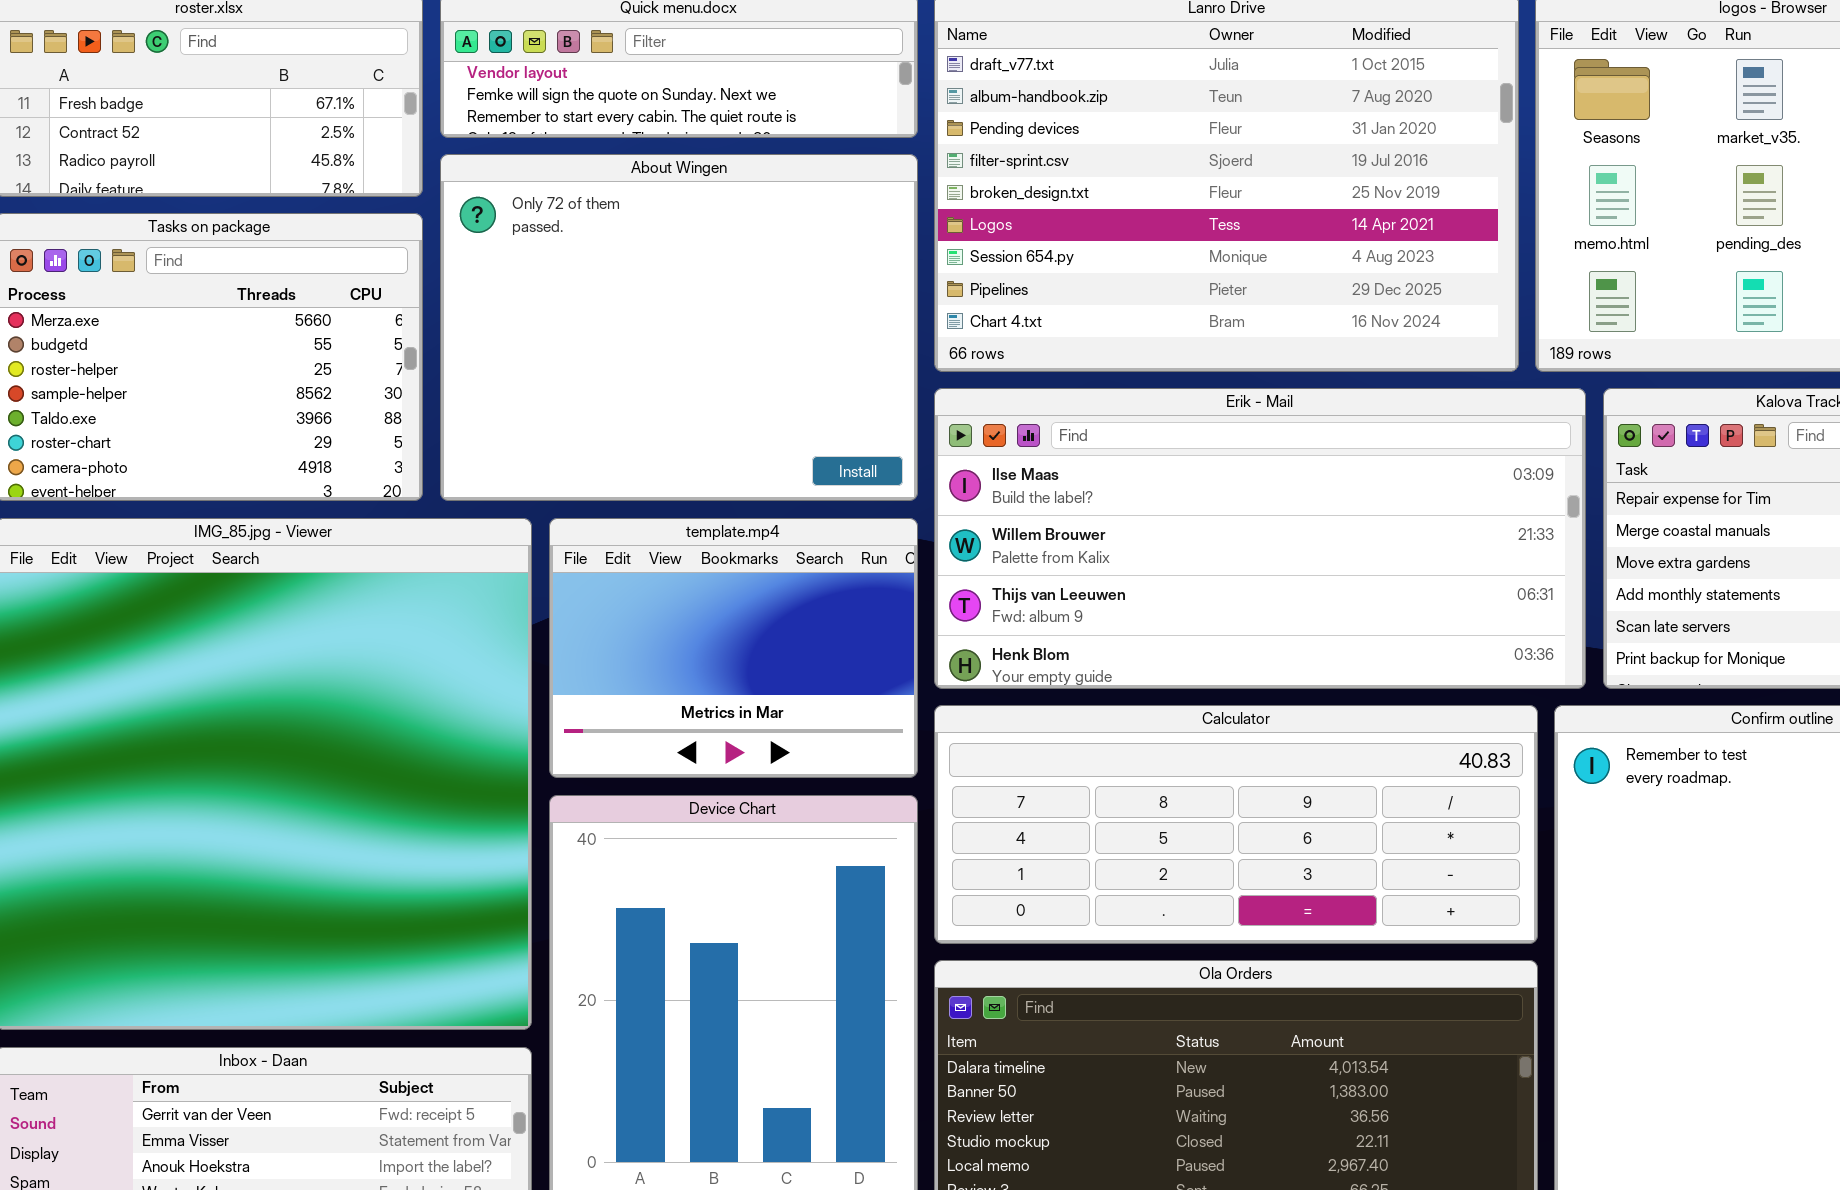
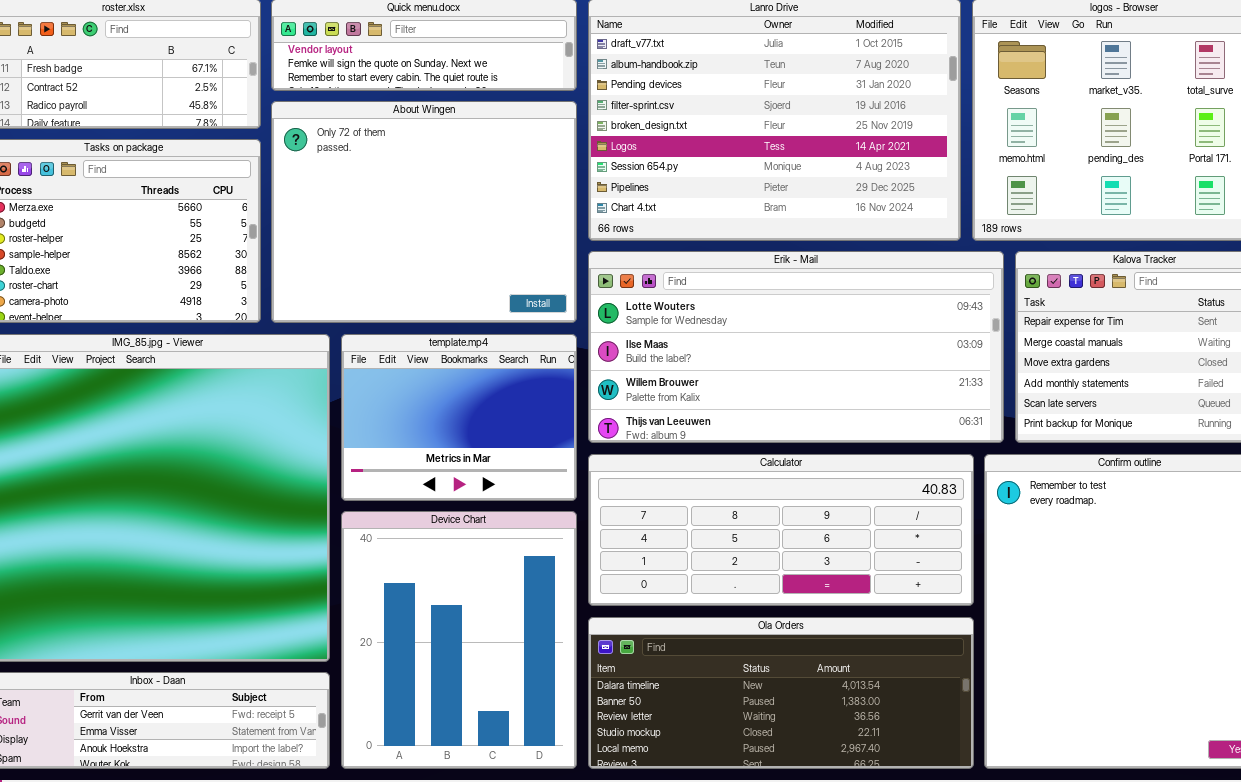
Erik - Mail: [934,388,1586,689] -> [588,251,1004,443], scrolled up 1 row

